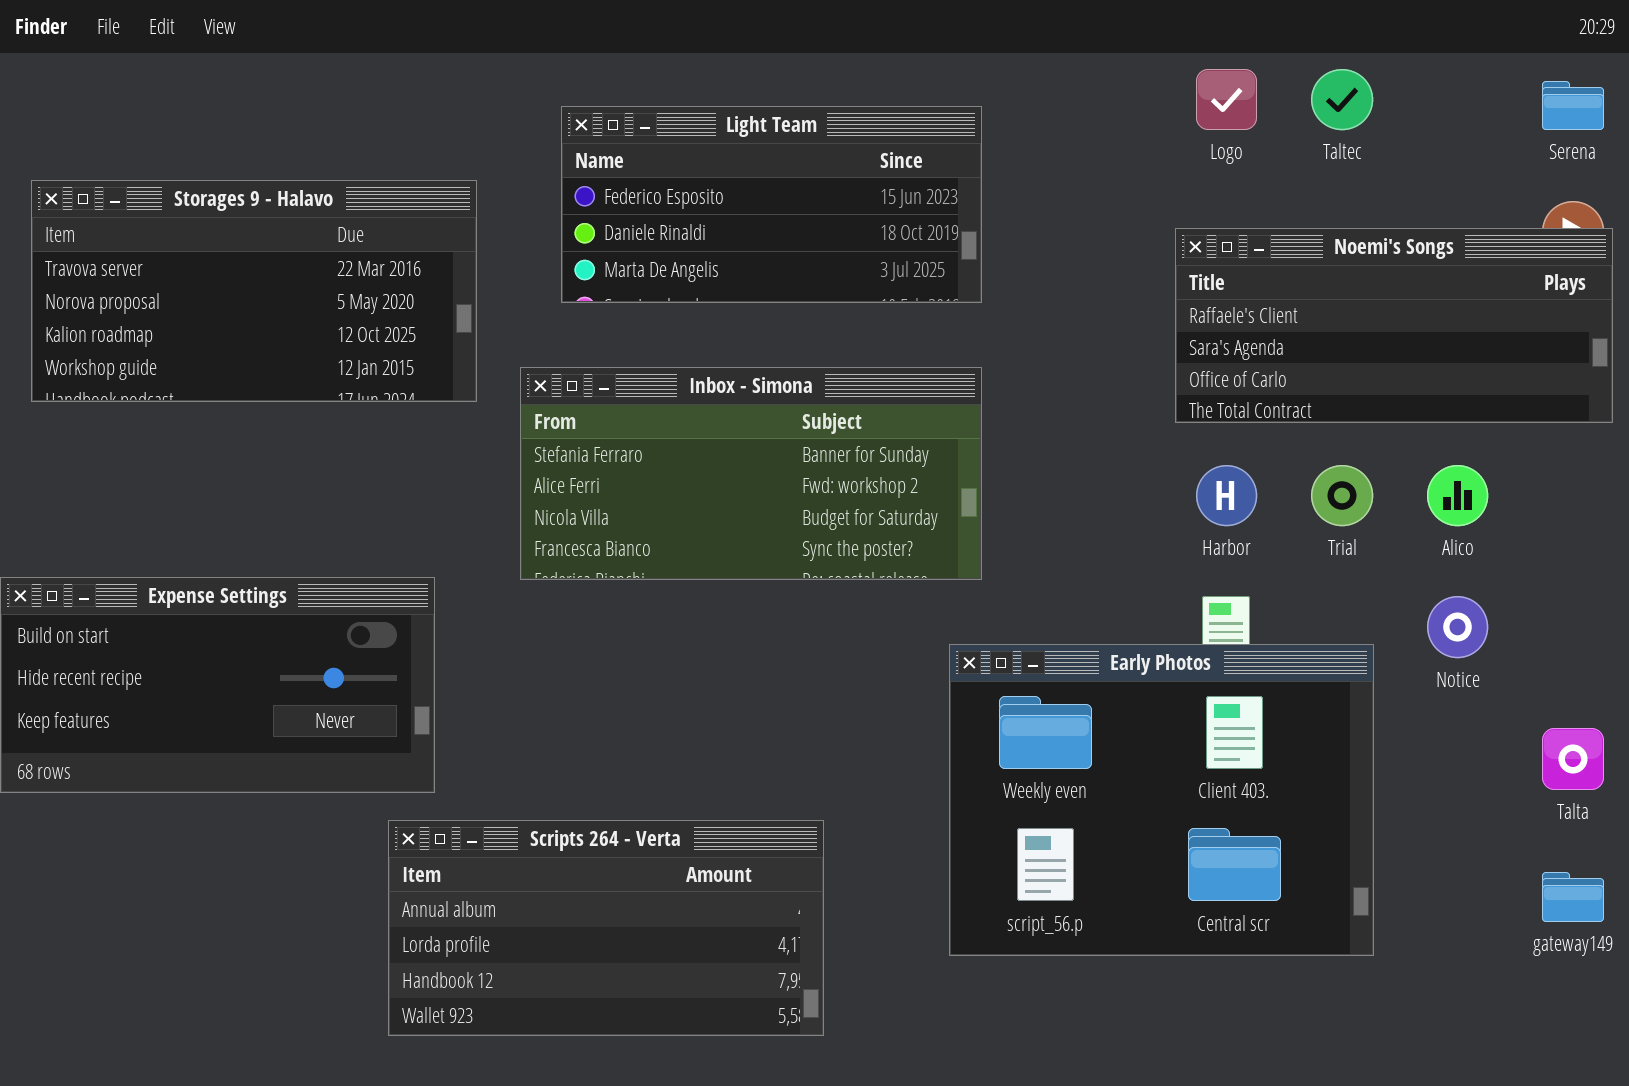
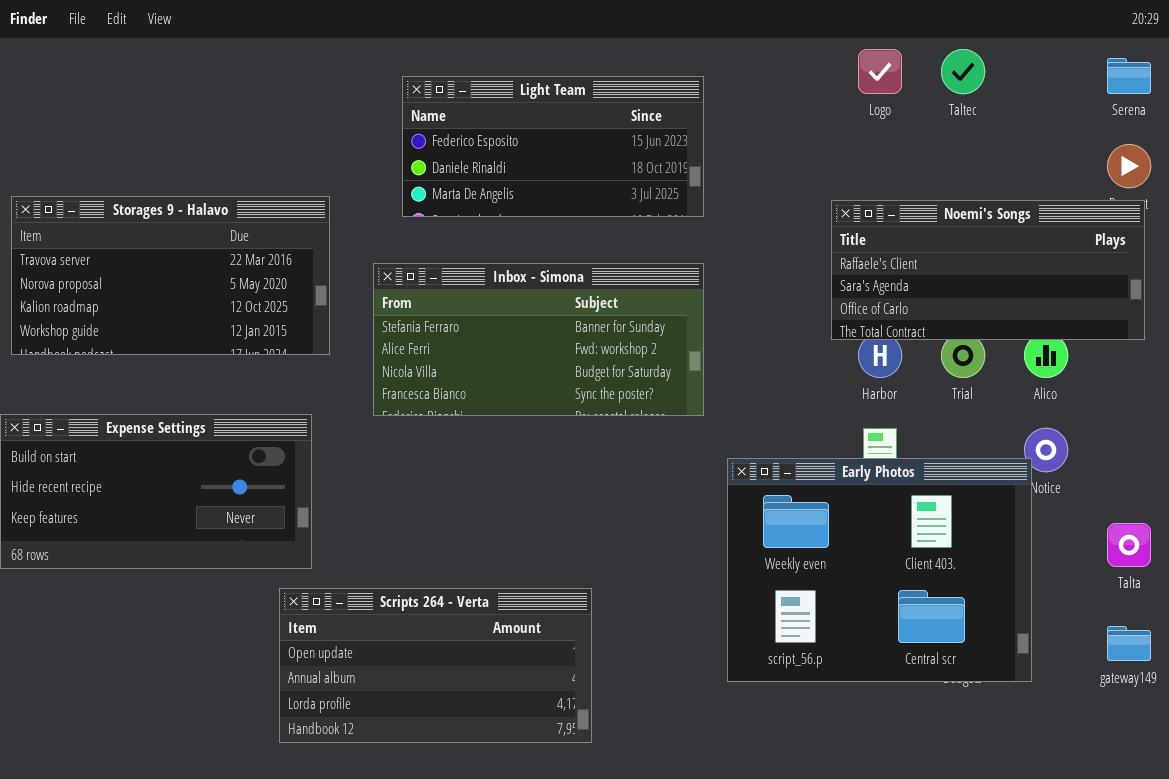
Storages 9 - Halavo: [31,180,477,402] -> [11,196,330,355], moved
Noemi's Songs: [1175,228,1613,423] -> [831,200,1145,340], moved
Early Photos: [949,644,1374,956] -> [727,458,1032,682], moved
Scripts 264 - Verta: [388,820,824,1036] -> [279,588,592,743], scrolled up 1 row

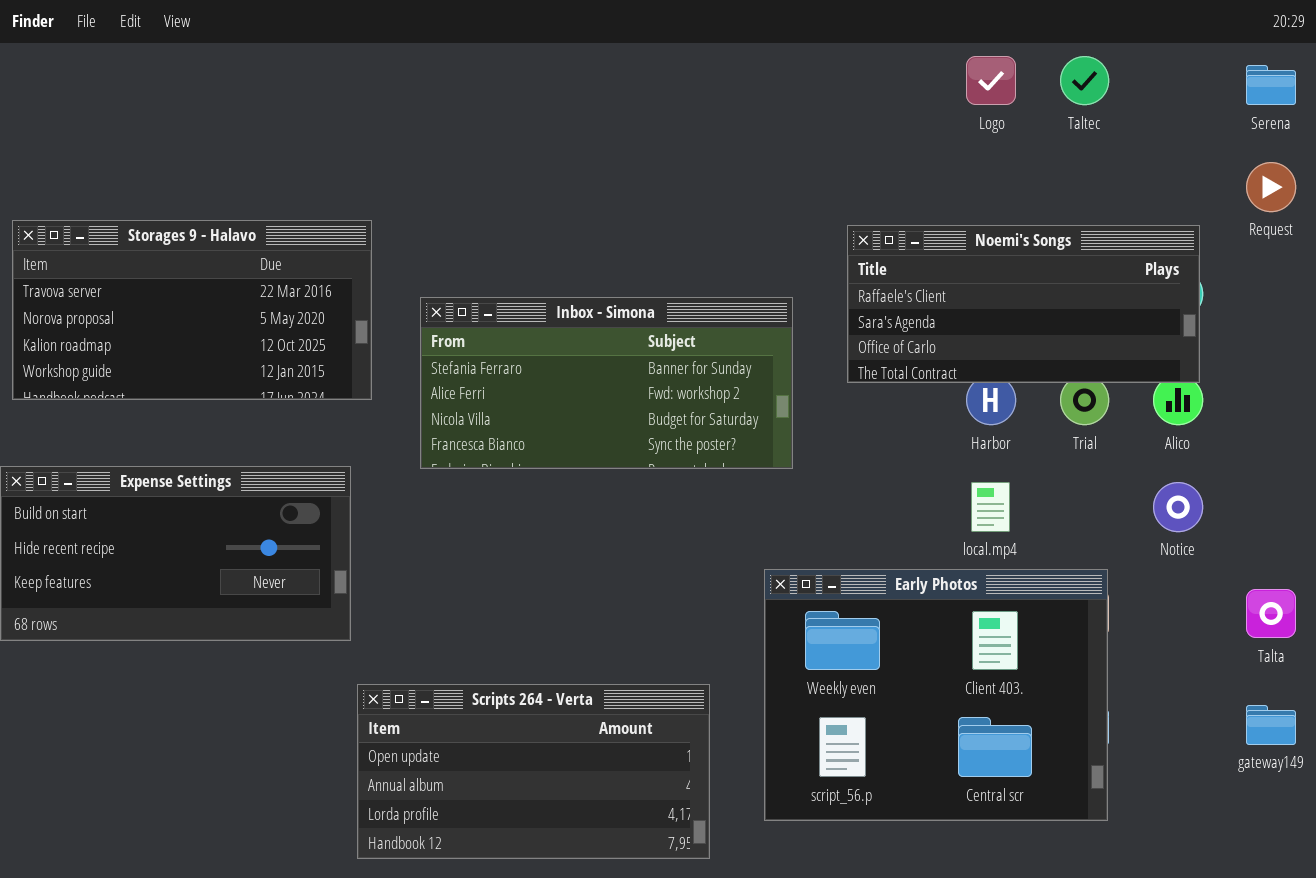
Light Team: [402,76,704,217] -> none, closed
Noemi's Songs: [831,200,1145,340] -> [847,225,1200,383], moved
Early Photos: [727,458,1032,682] -> [764,569,1108,821], moved
Scripts 264 - Verta: [279,588,592,743] -> [357,684,710,859], moved

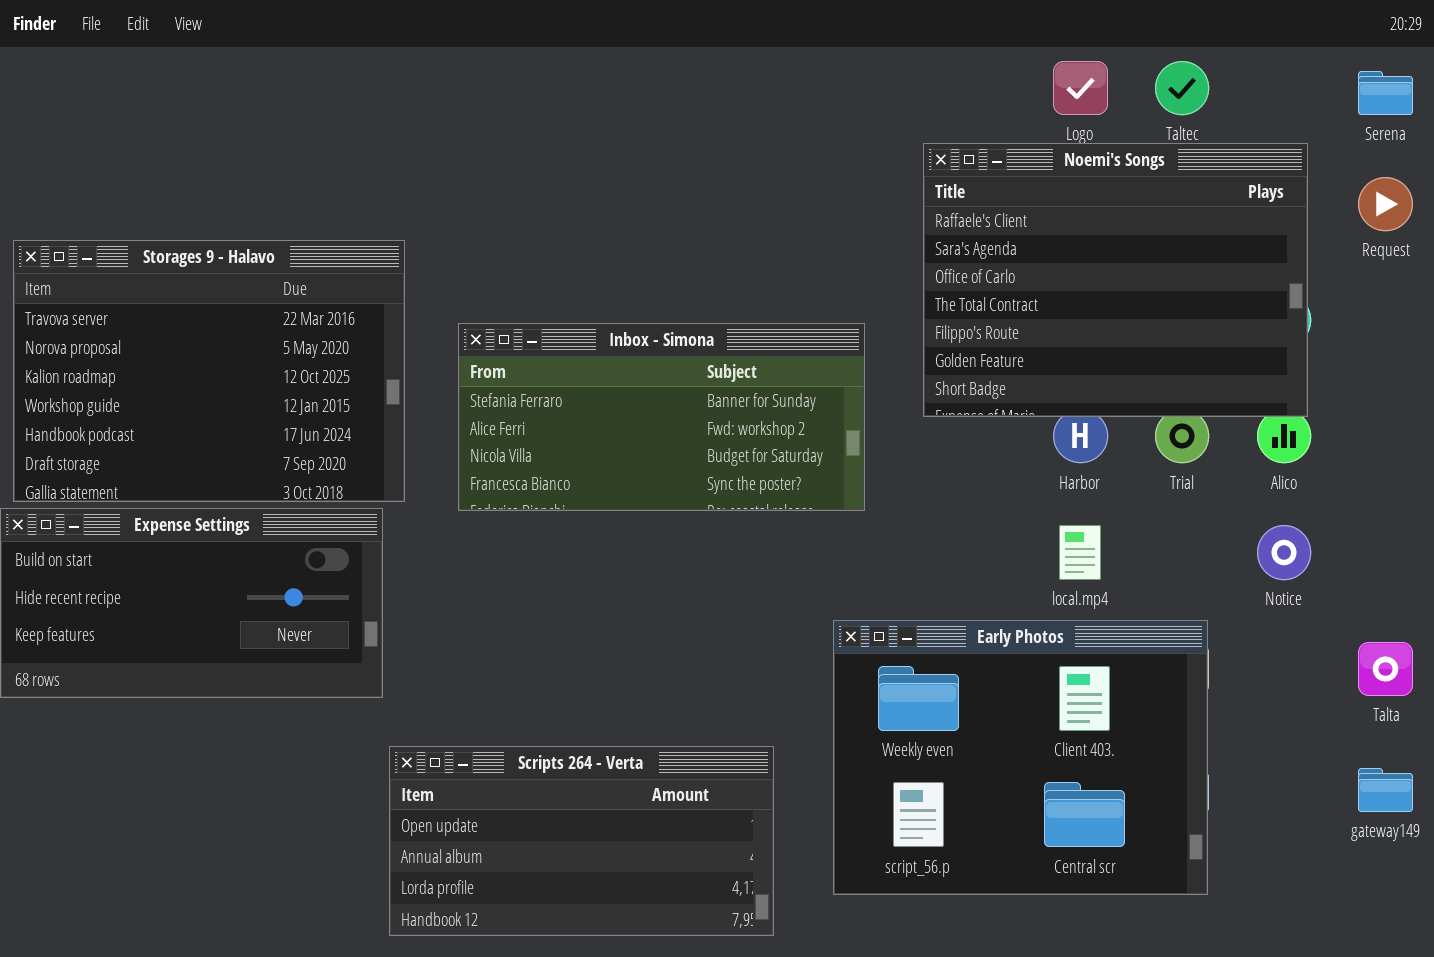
Storages 9 - Halavo: [12,220,372,400] -> [13,240,405,502], resized
Noemi's Songs: [847,225,1200,383] -> [923,143,1308,417], resized

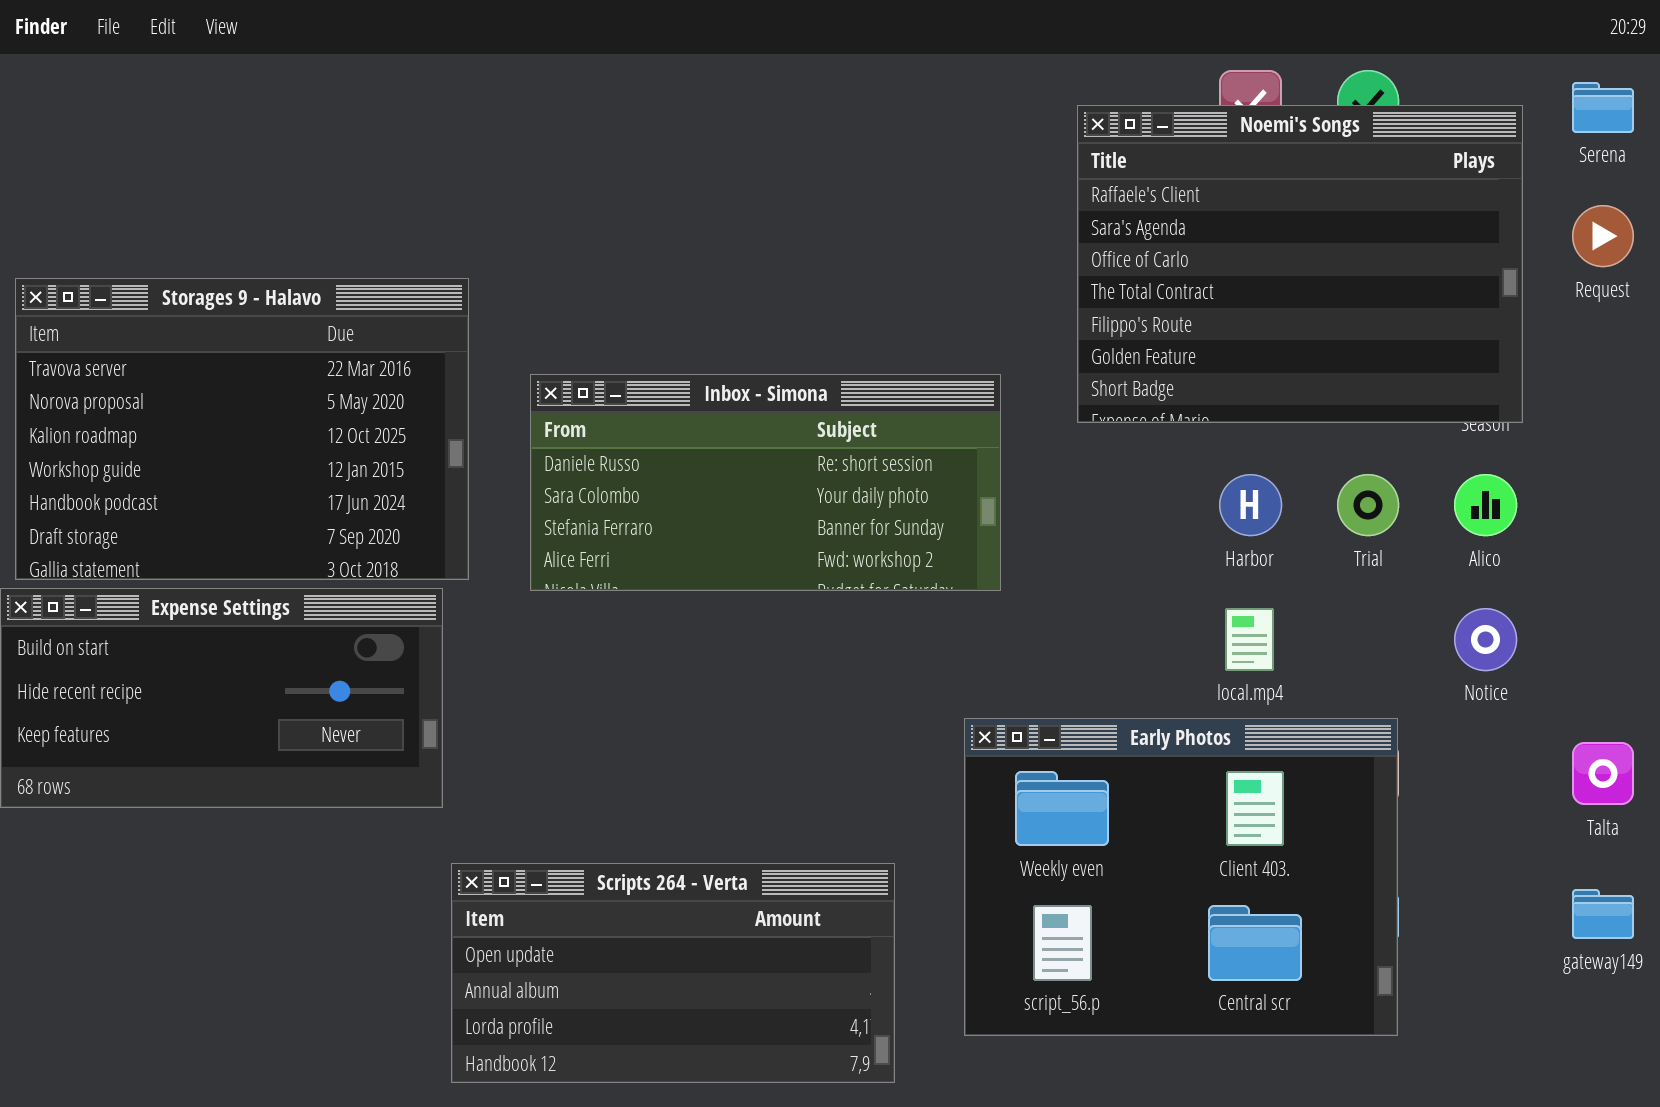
Noemi's Songs: [923,143,1308,417] -> [1077,105,1523,423], moved
Inbox - Simona: [458,323,865,511] -> [530,374,1001,591], scrolled up 2 rows

